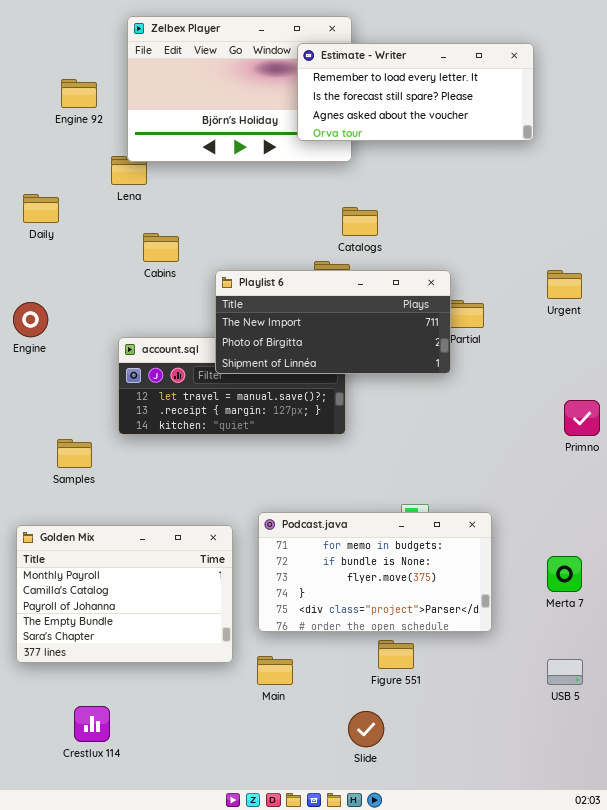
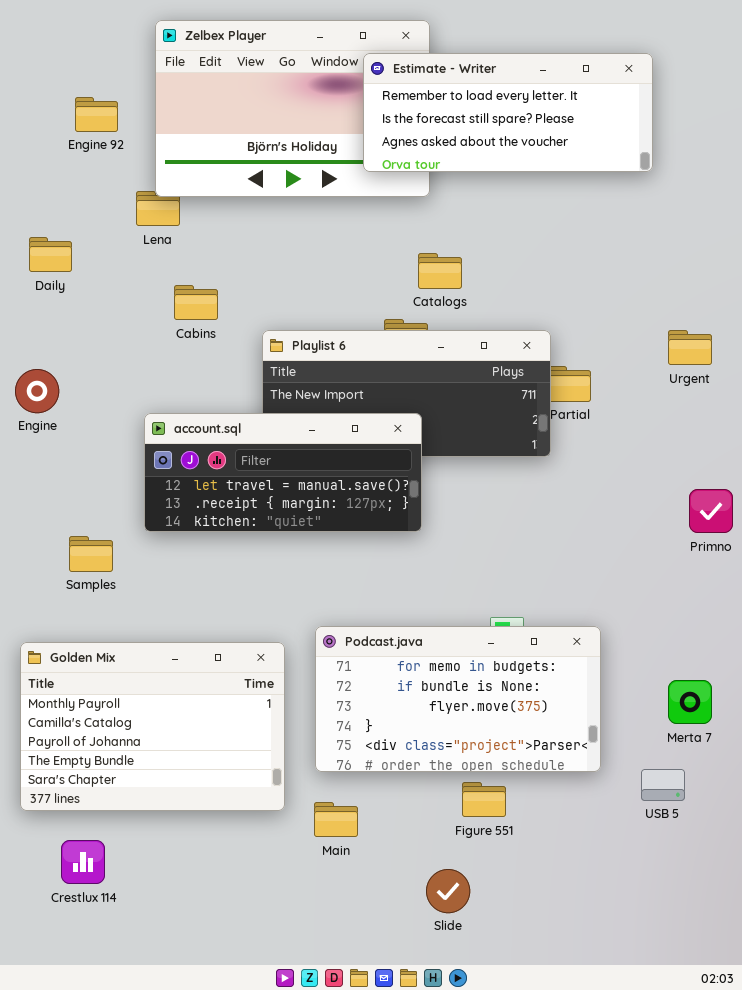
account.sql: [118,337,346,435] -> [144,413,422,532], raised
USB 5: [547,659,583,685] -> [641,769,685,801], moved
Crestlux 114: [74,706,110,742] -> [61,840,105,884], moved

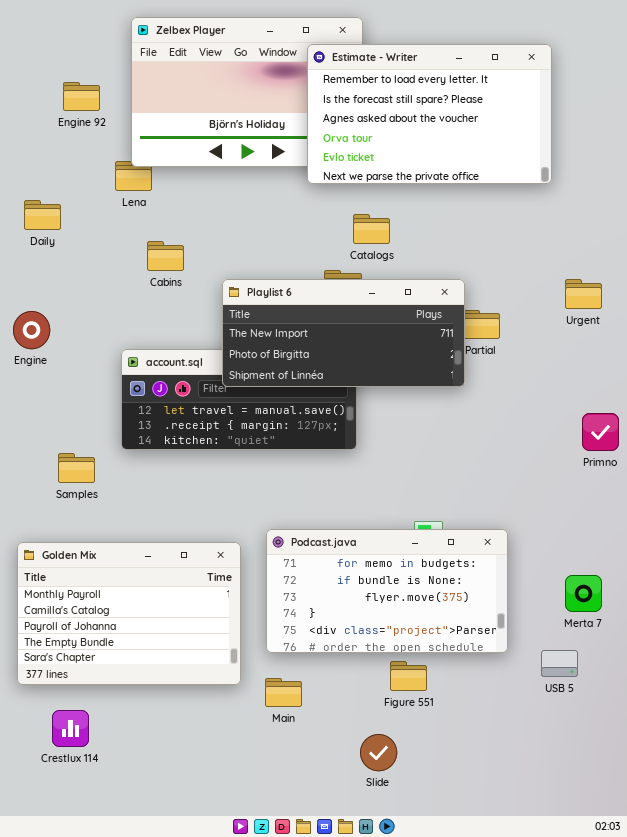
Estimate - Writer: [363,53,653,172] -> [307,44,552,184], resized
Playlist 6: [262,330,551,457] -> [222,279,465,387], raised

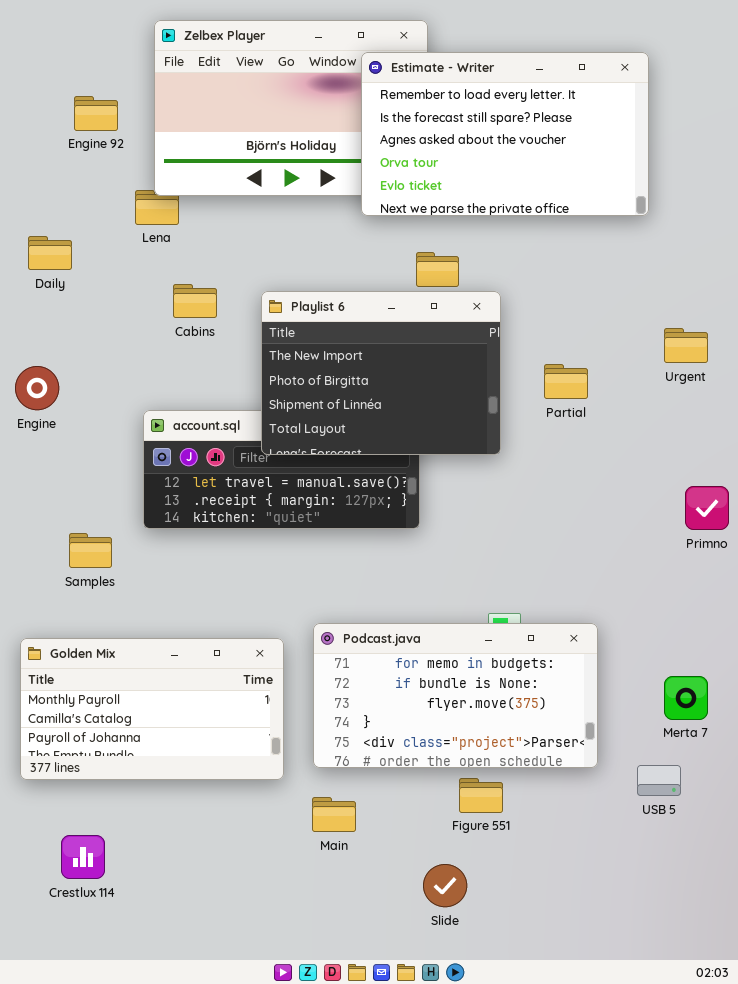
Playlist 6: [222,279,465,387] -> [261,291,501,455], resized
Golden Mix: [17,542,241,685] -> [20,638,284,780], resized

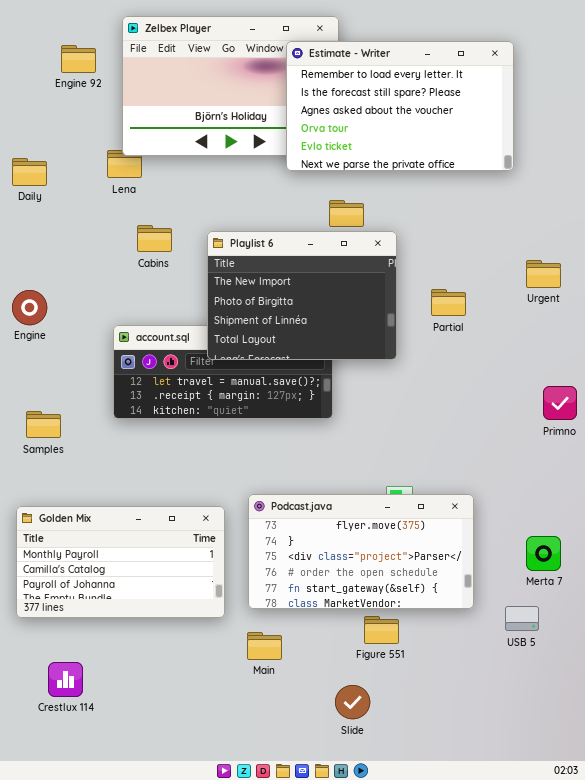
Engine 92: [74,96,118,131] -> [61,45,96,73], moved
Daily: [28,236,72,270] -> [12,158,47,186], moved
Samples: [69,533,112,568] -> [26,411,61,438], moved
Podcast.java: [313,623,598,768] -> [248,494,474,609], scrolled down 2 rows

